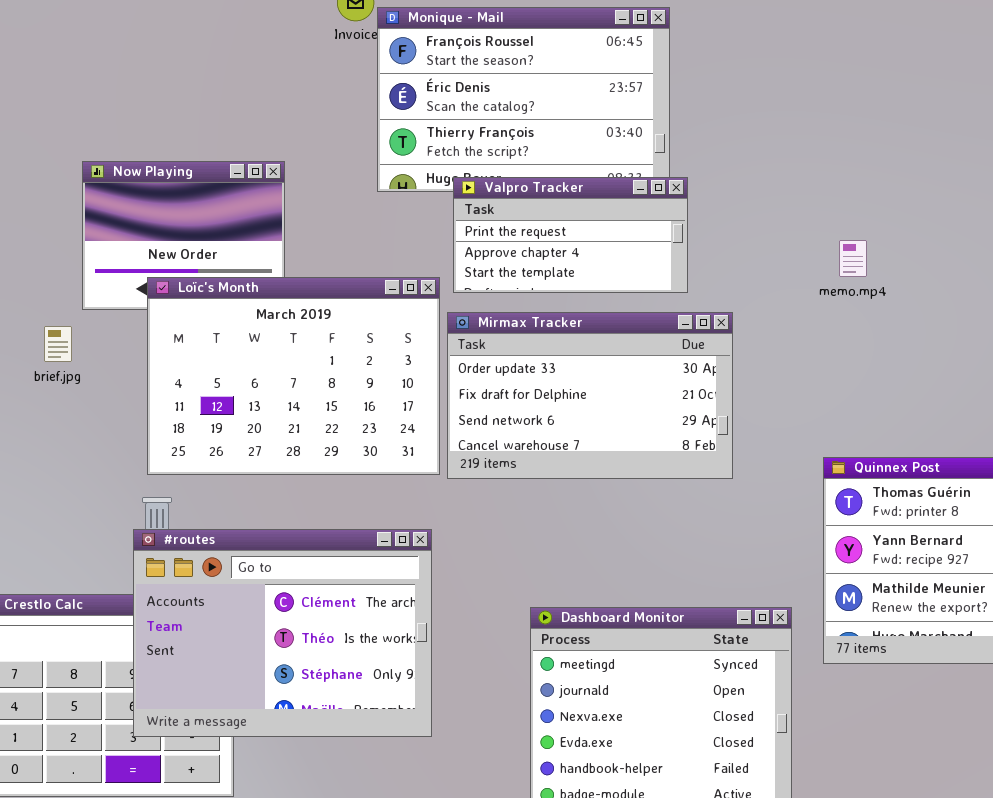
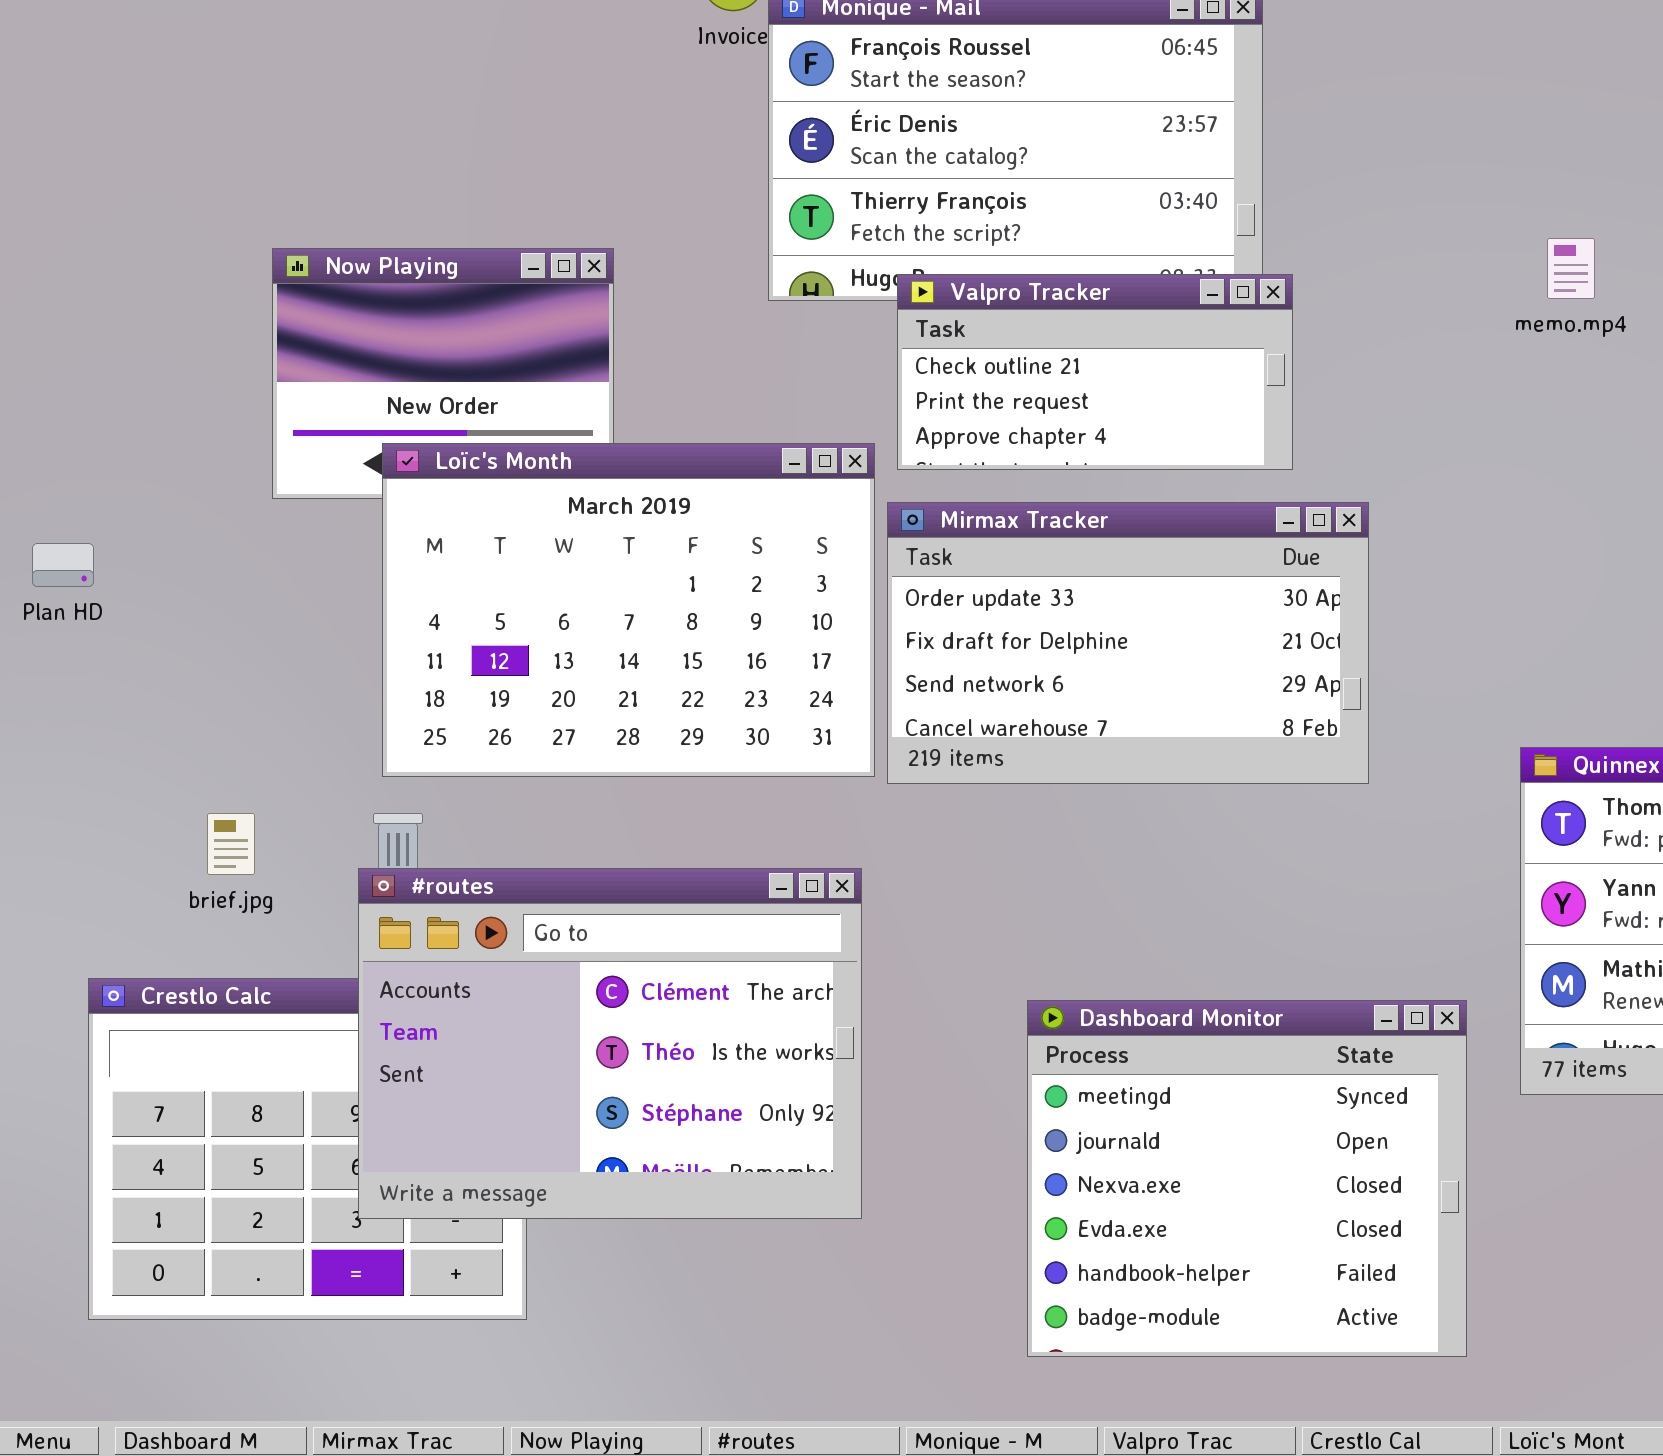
Valpro Tracker: [453,177,688,293] -> [897,274,1293,470], scrolled up 1 row
memo.mp4: [839,240,867,277] -> [1547,238,1595,299], moved
brief.jpg: [44,326,72,362] -> [207,813,255,875], moved

